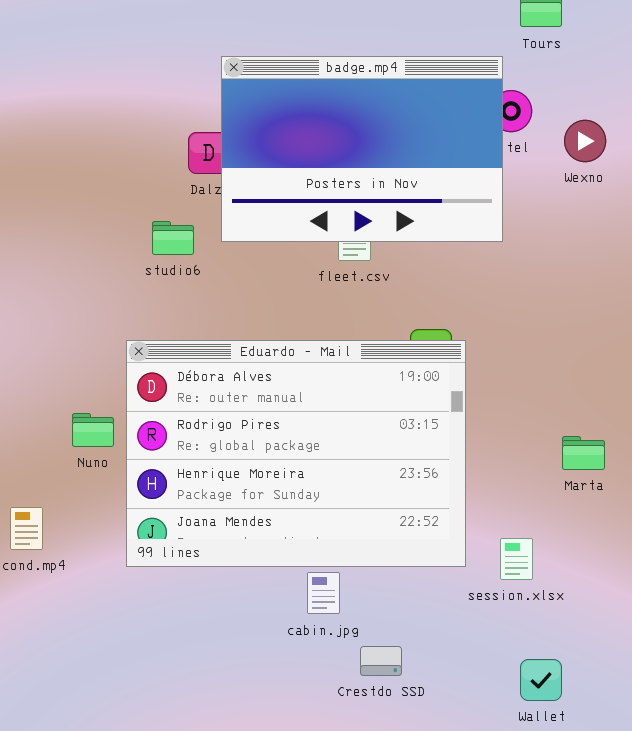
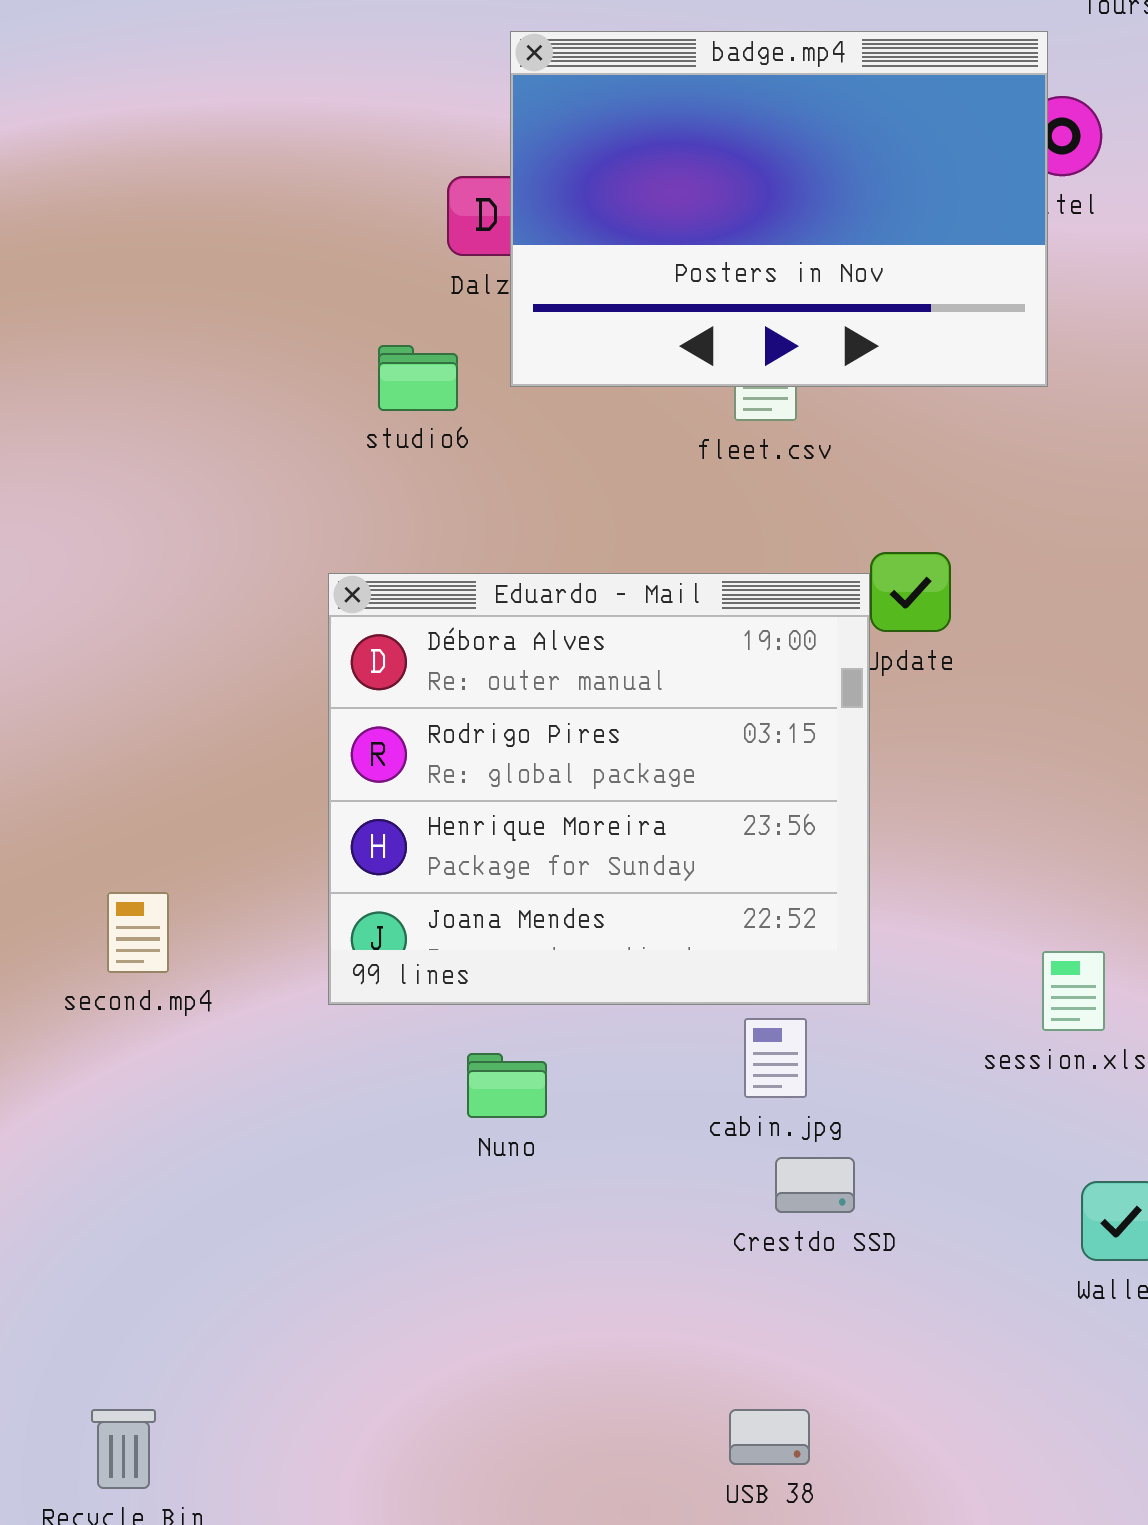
Eduardo - Mail: [126,340,466,567] -> [328,573,870,1005], resized
Nuno: [72,413,114,447] -> [467,1053,547,1118], moved
cabin.jpg: [307,572,340,614] -> [744,1018,807,1098], moved

